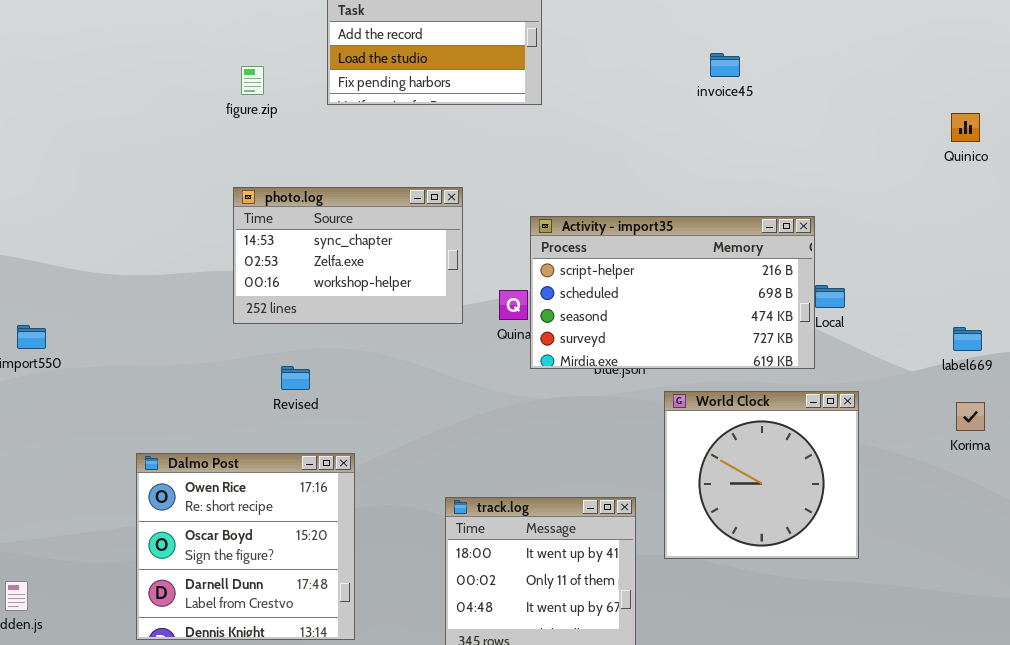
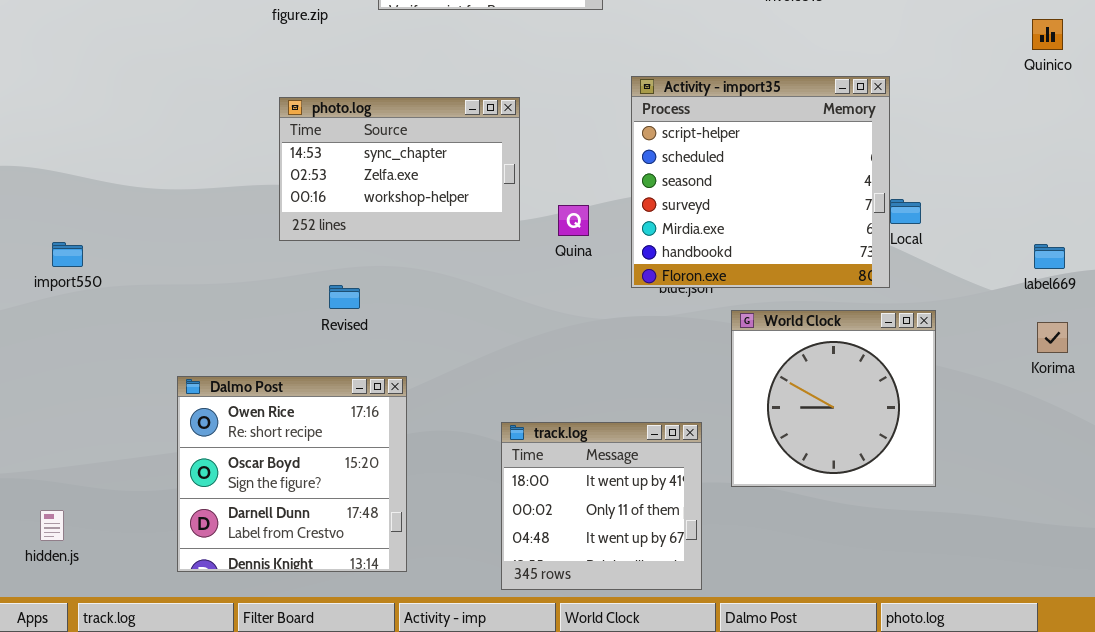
Activity - import35: [530,216,815,369] -> [631,76,890,288], resized

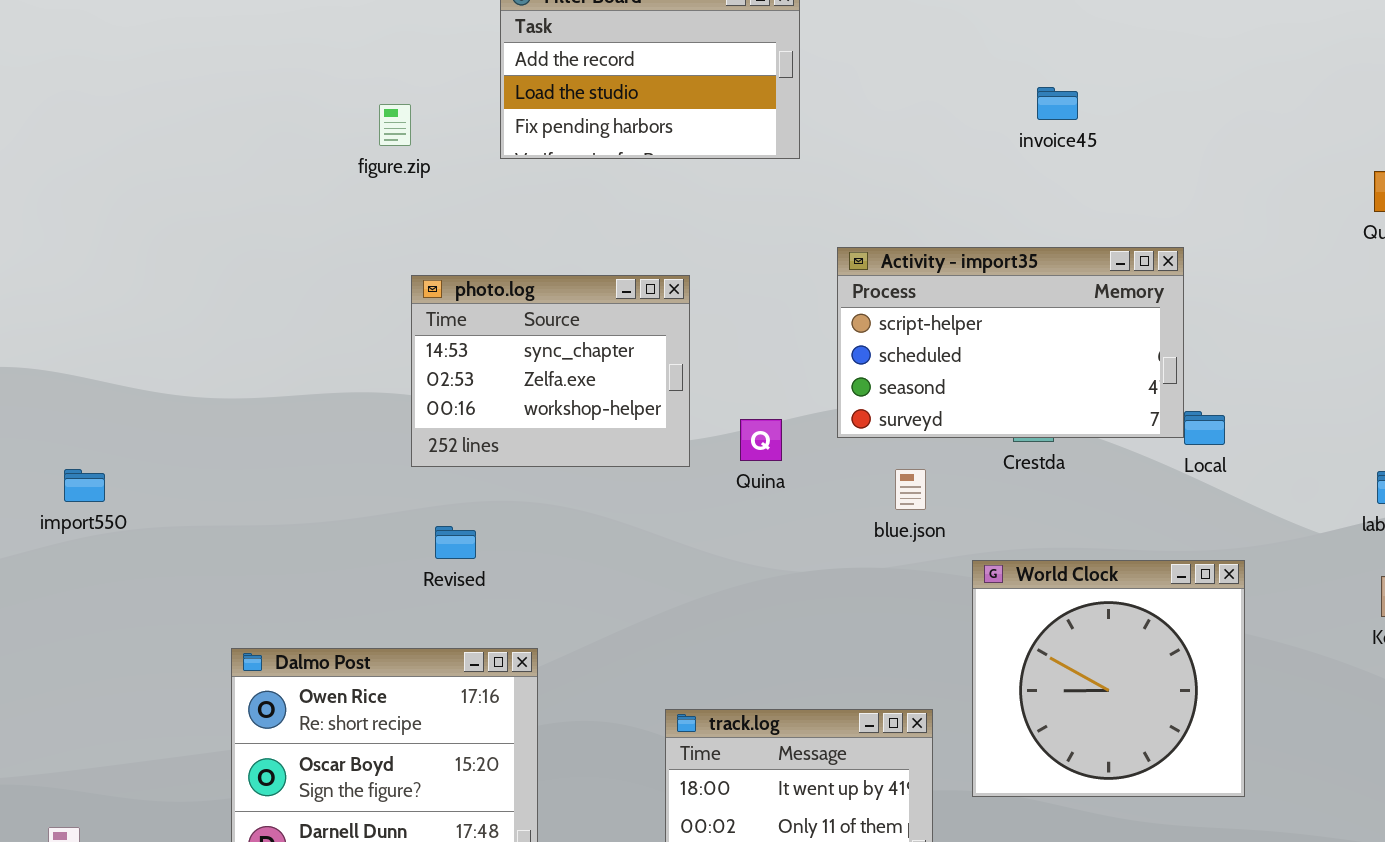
Activity - import35: [631,76,890,288] -> [837,247,1184,438], resized
photo.log: [279,97,520,241] -> [411,275,690,467], resized

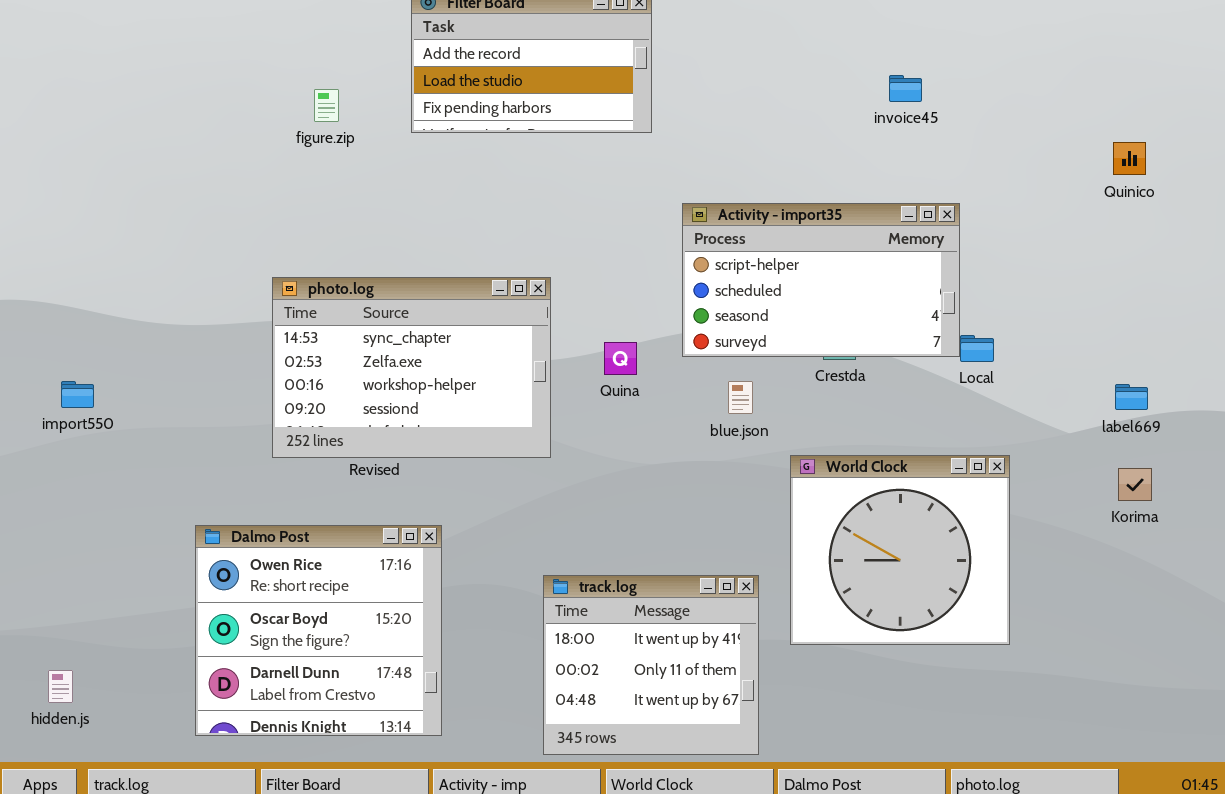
invoice45: [1037,87,1078,120] -> [889,75,922,102], moved
photo.log: [411,275,690,467] -> [272,277,551,458], moved, resized

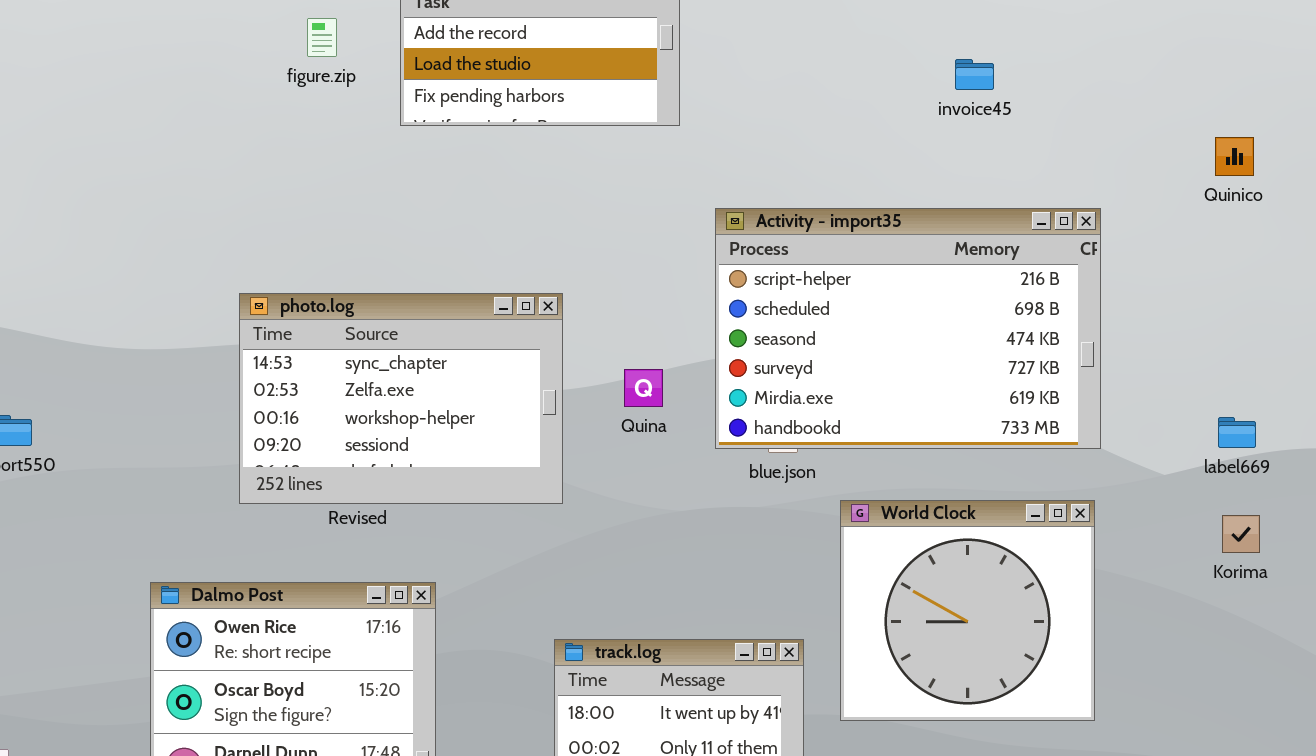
figure.zip: [314,89,339,122] -> [307,18,337,57], moved
Activity - import35: [682,203,960,357] -> [715,208,1101,449], resized

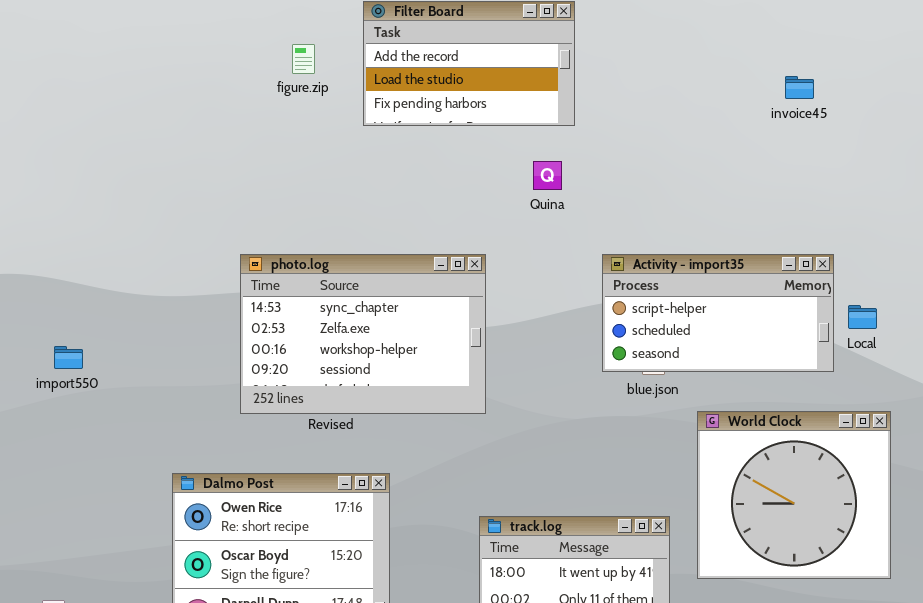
Activity - import35: [715,208,1101,449] -> [602,254,834,372], resized
Quina: [624,369,663,407] -> [533,161,562,190], moved

